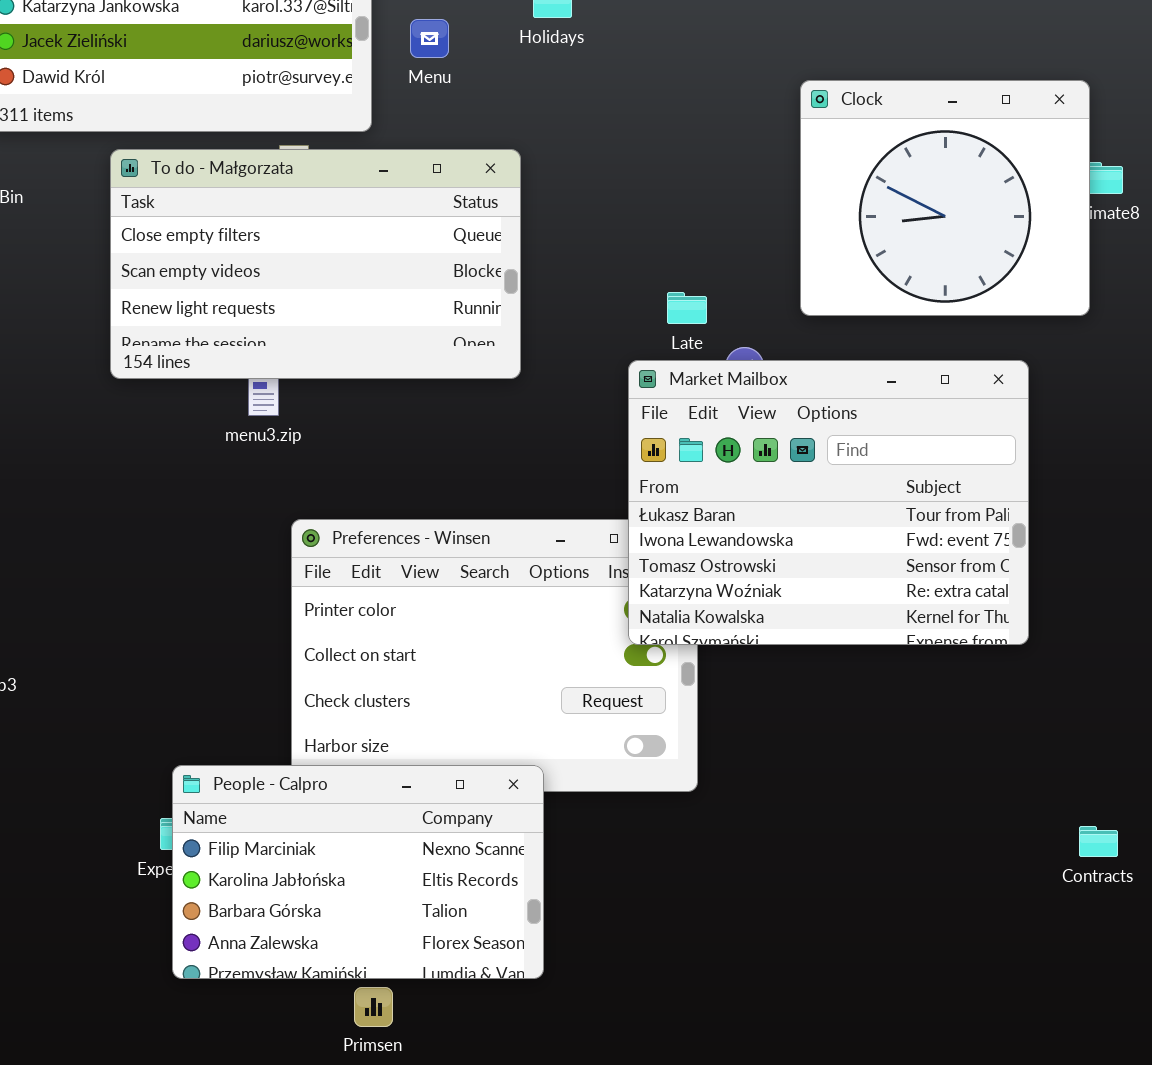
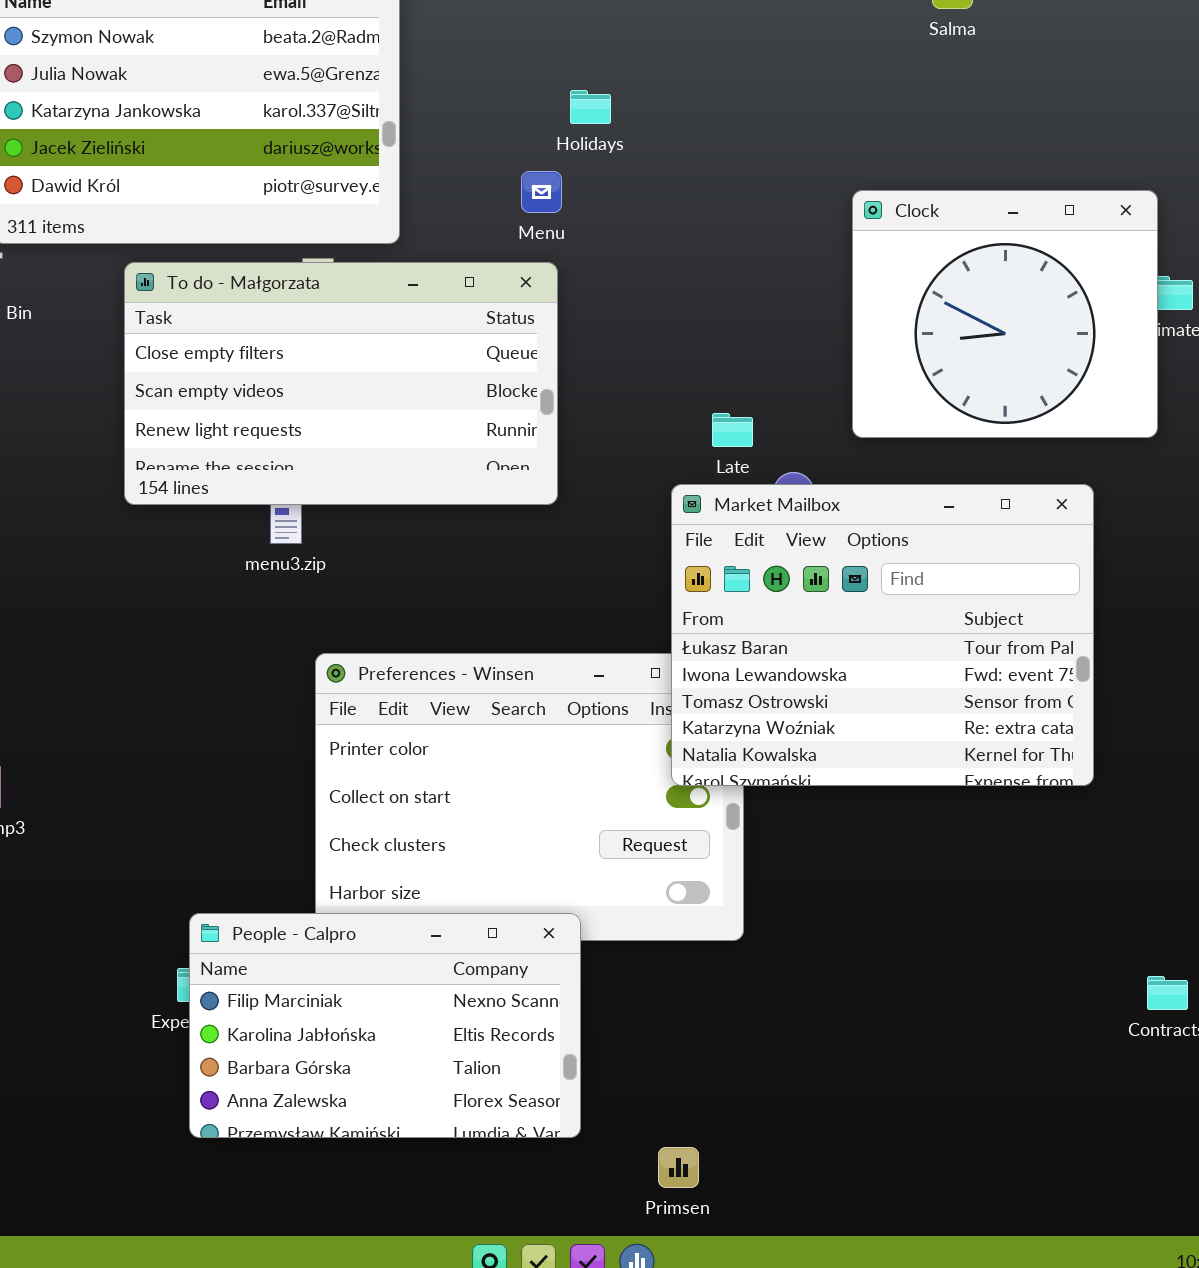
Menu: [410,19,449,58] -> [521,171,562,213], moved
Primsen: [354,987,393,1027] -> [658,1147,699,1188], moved

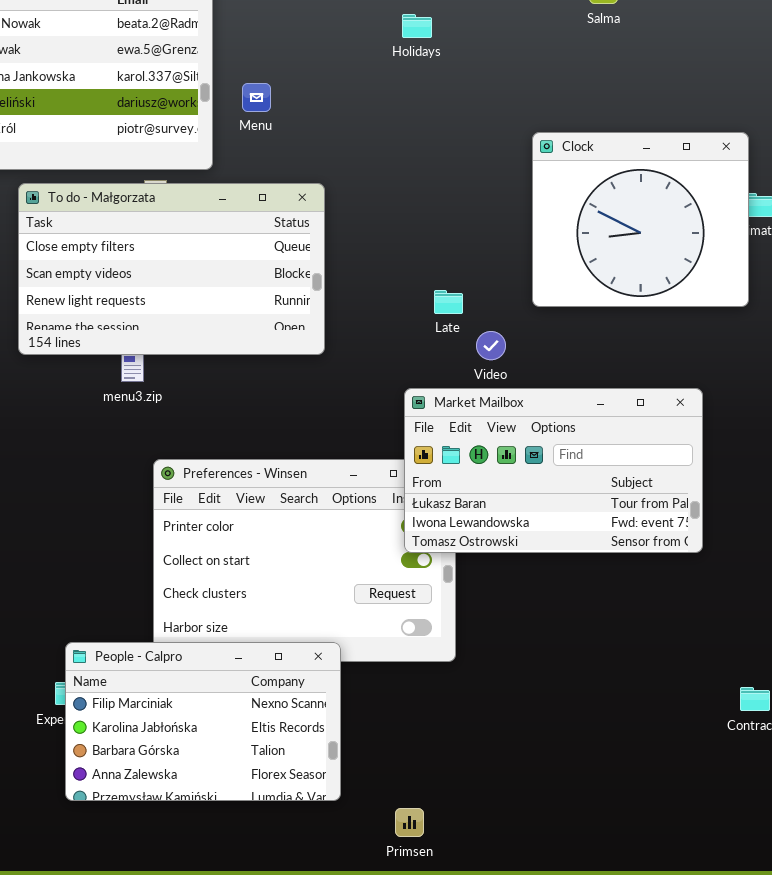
Holidays: [570,90,611,124] -> [402,14,432,38], moved
Menu: [521,171,562,213] -> [242,83,271,112], moved
Market Mailbox: [671,484,1094,786] -> [404,388,703,553], resized

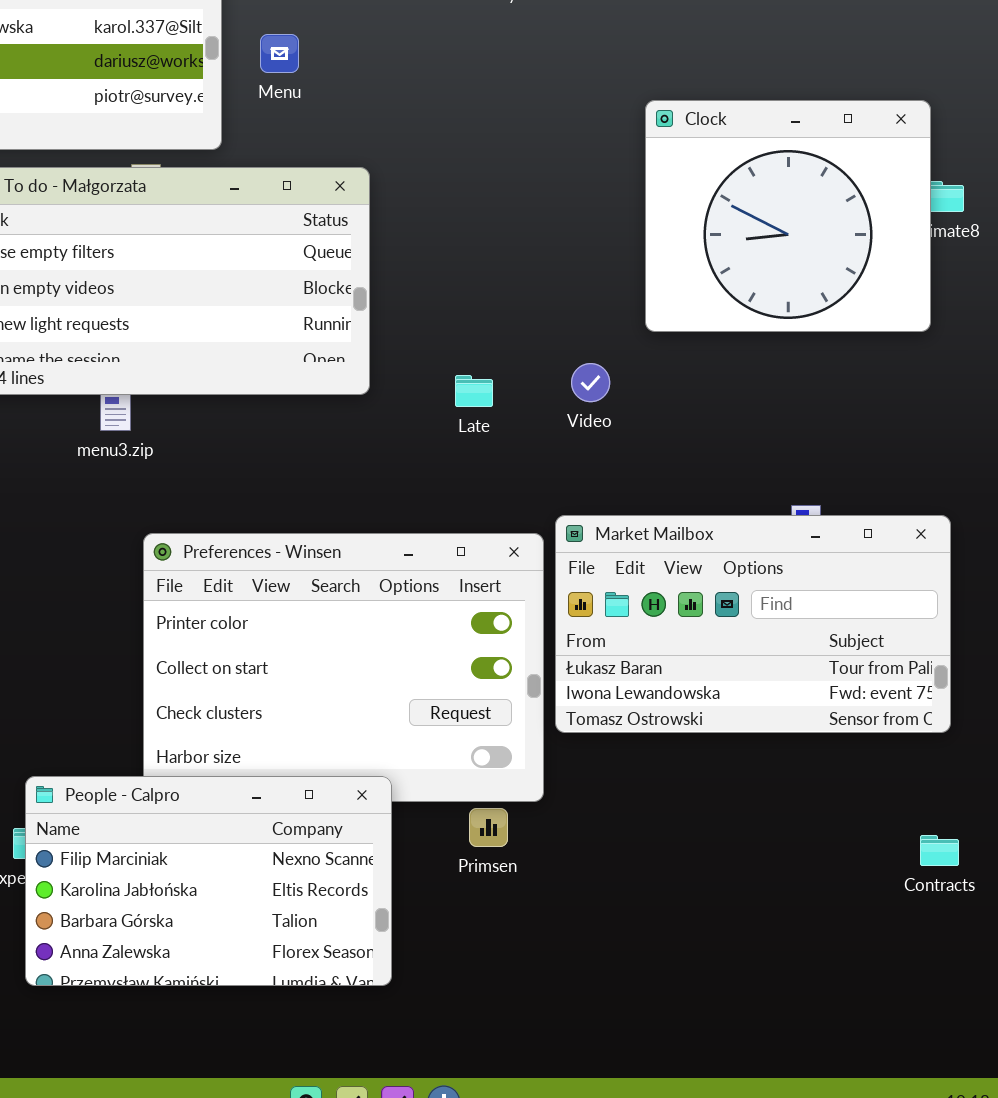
Late: [434,290,463,314] -> [455,375,493,407], moved
Market Mailbox: [404,388,703,553] -> [555,515,951,733], moved
Primsen: [395,808,424,837] -> [469,808,508,847], moved

